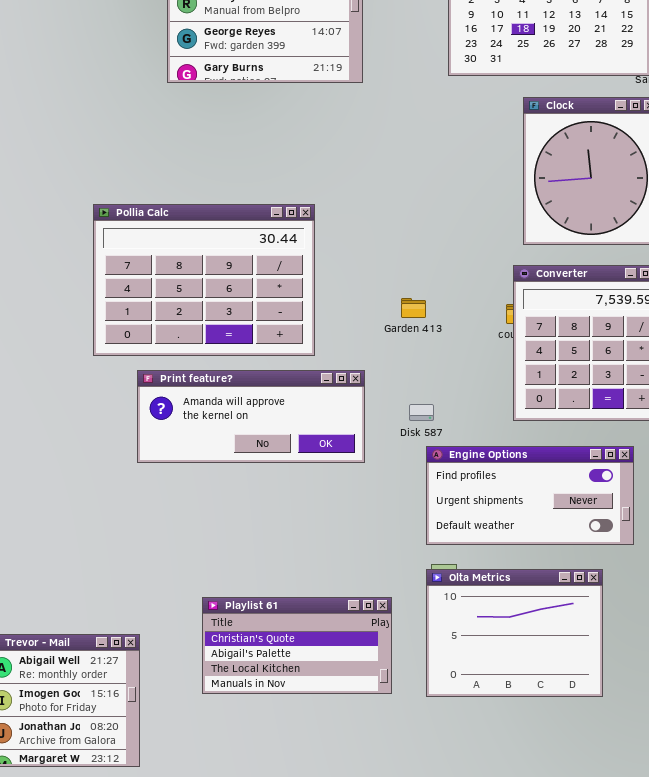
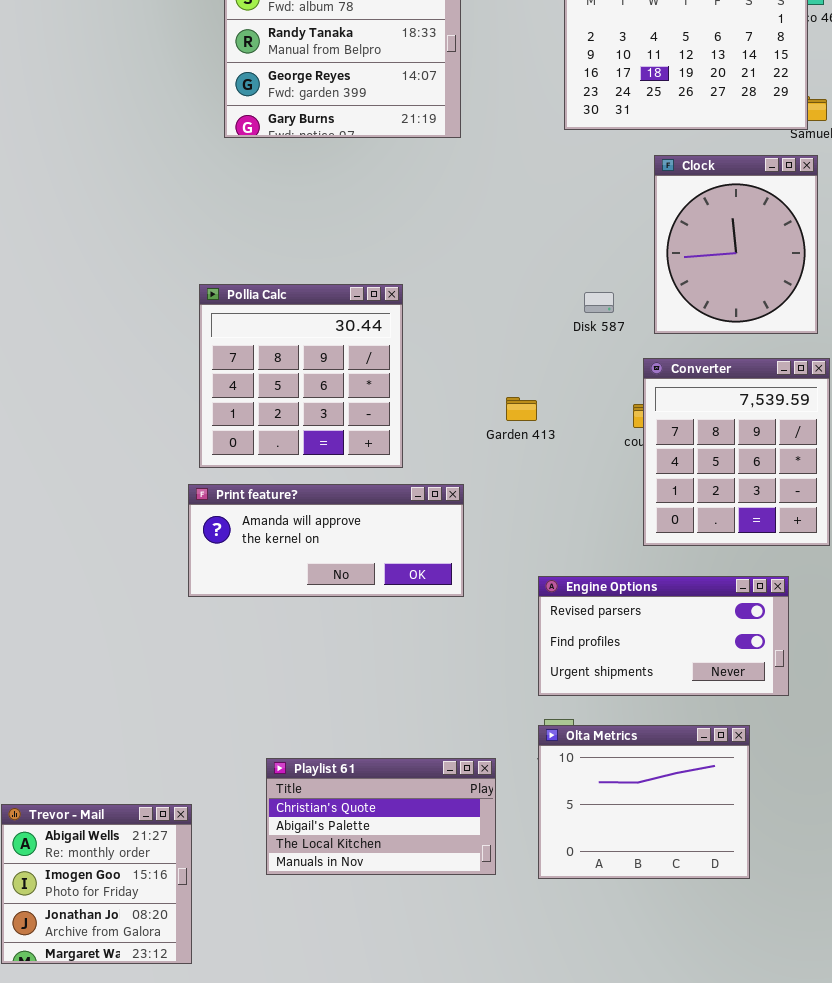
Pollia Calc: [93,204,315,356] -> [199,284,403,468], resized
Disk 587: [409,404,434,421] -> [584,292,614,313], moved
Engine Options: [426,446,634,545] -> [538,576,789,696], scrolled up 1 row

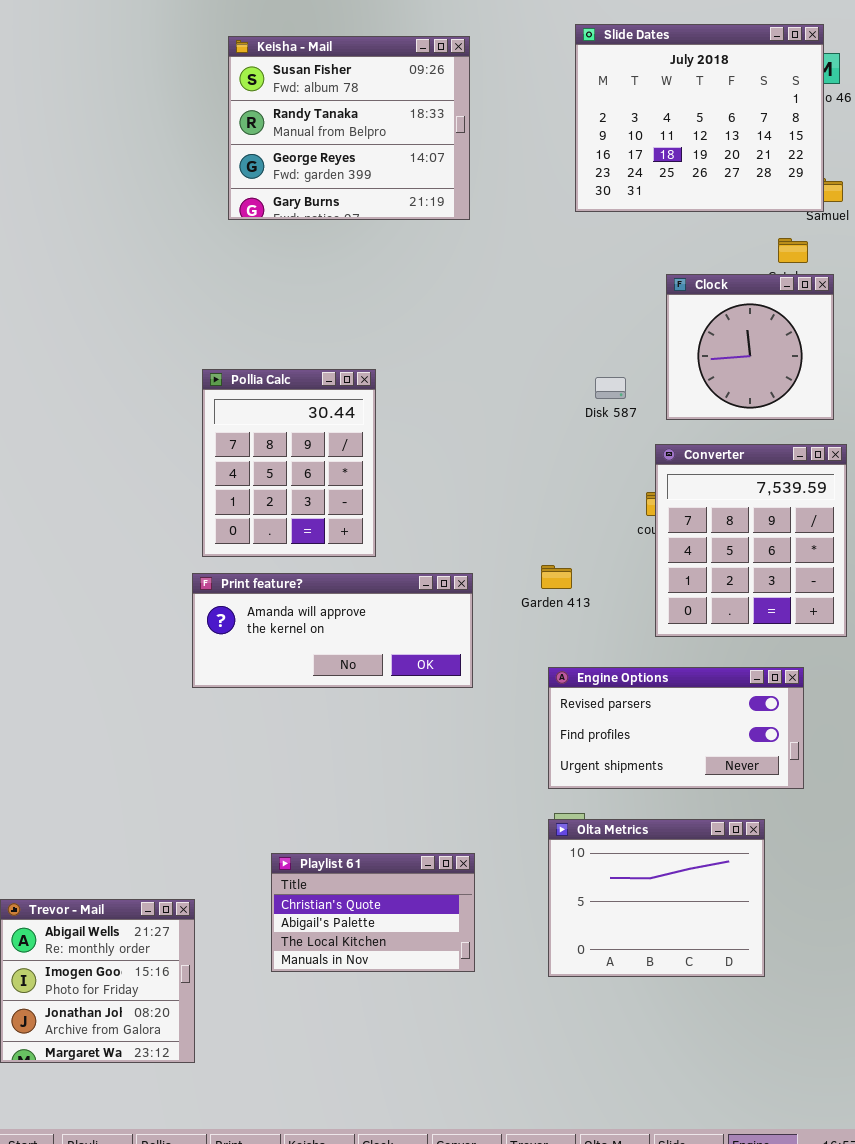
Clock: [654,155,818,334] -> [666,274,834,420], resized
Pollia Calc: [199,284,403,468] -> [202,369,376,557], resized
Garden 413: [506,397,537,421] -> [541,565,572,589], moved
Playlist 61: [266,758,496,875] -> [271,853,475,972], resized

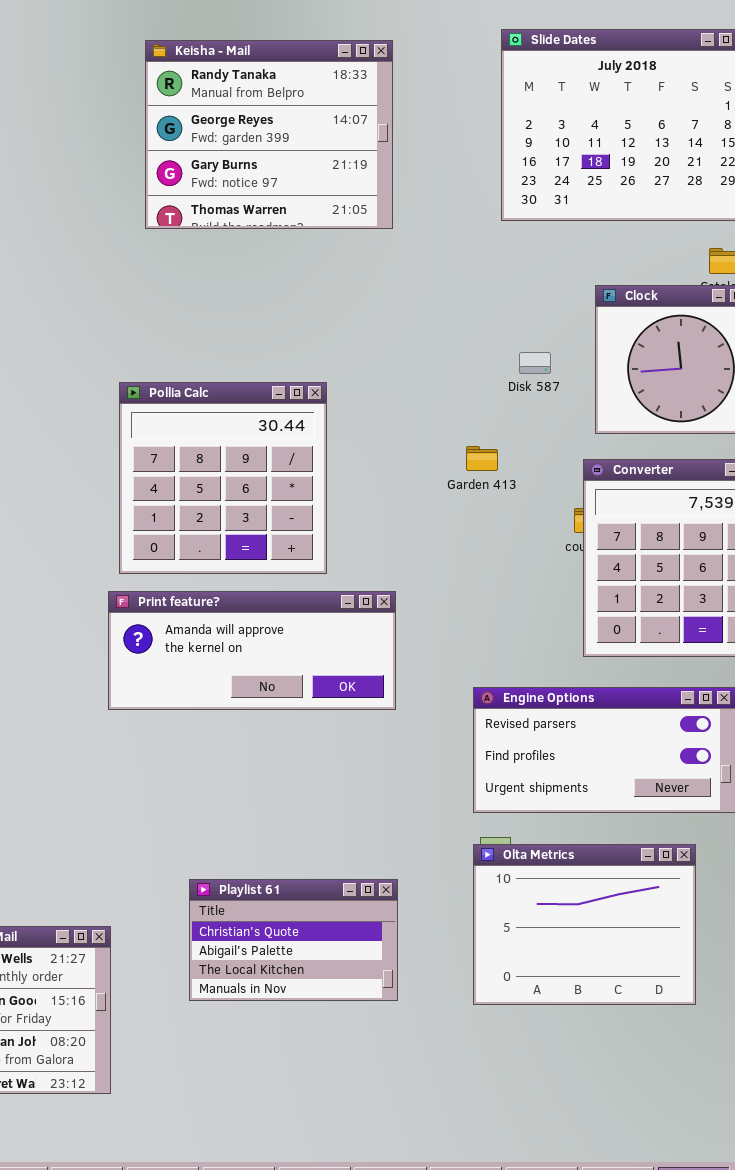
Keisha - Mail: [228,36,470,220] -> [145,40,393,229], scrolled down 1 row
Pollia Calc: [202,369,376,557] -> [119,382,327,574], resized
Disk 587: [595,377,626,399] -> [519,352,551,374], moved
Garden 413: [541,565,572,589] -> [466,446,498,471], moved

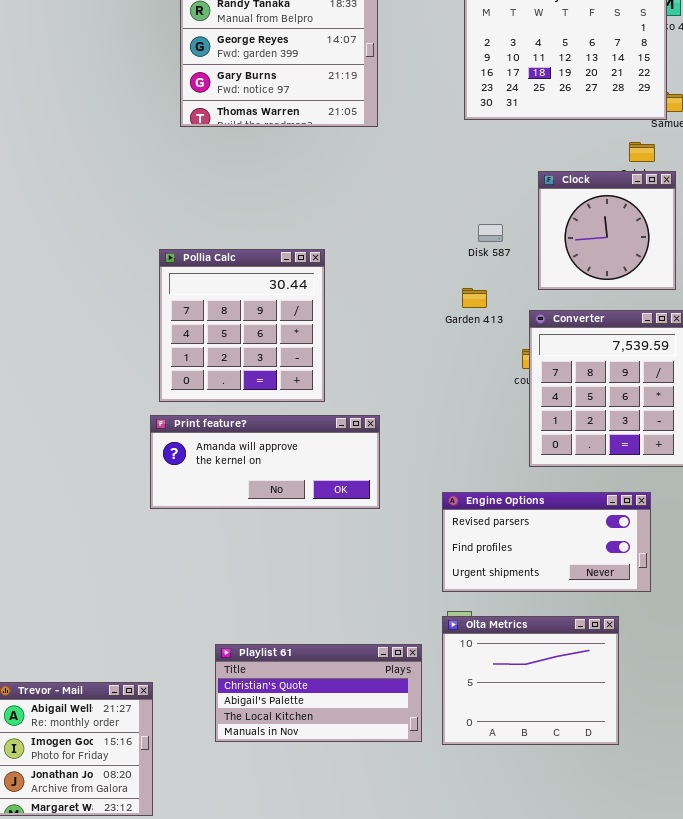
Garden 413: [466,446,498,471] -> [462,288,487,308], moved
Playlist 61: [189,879,398,1001] -> [215,644,422,742], resized

